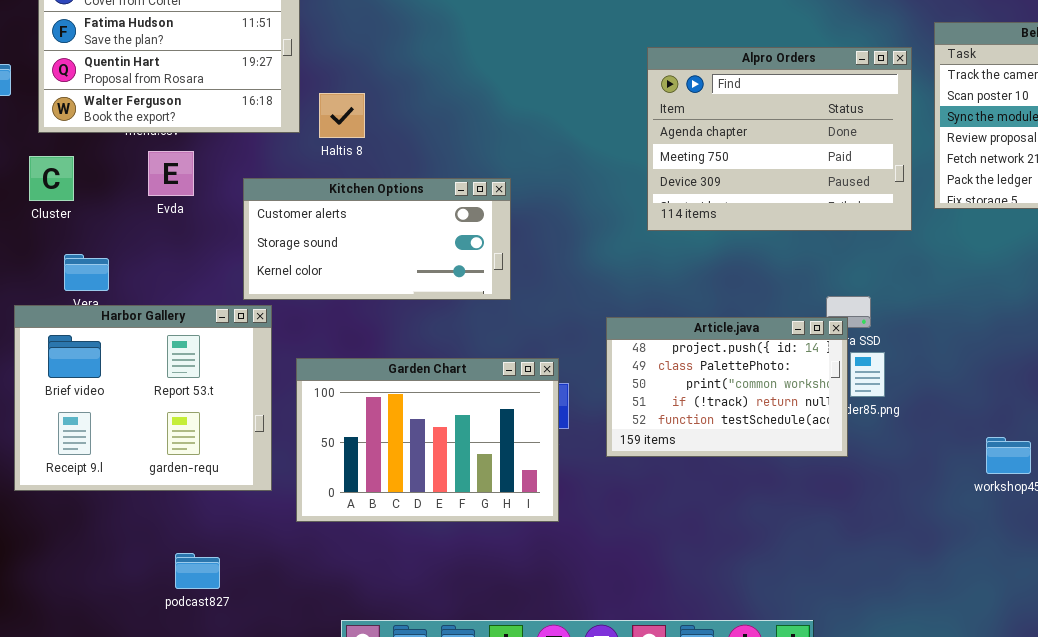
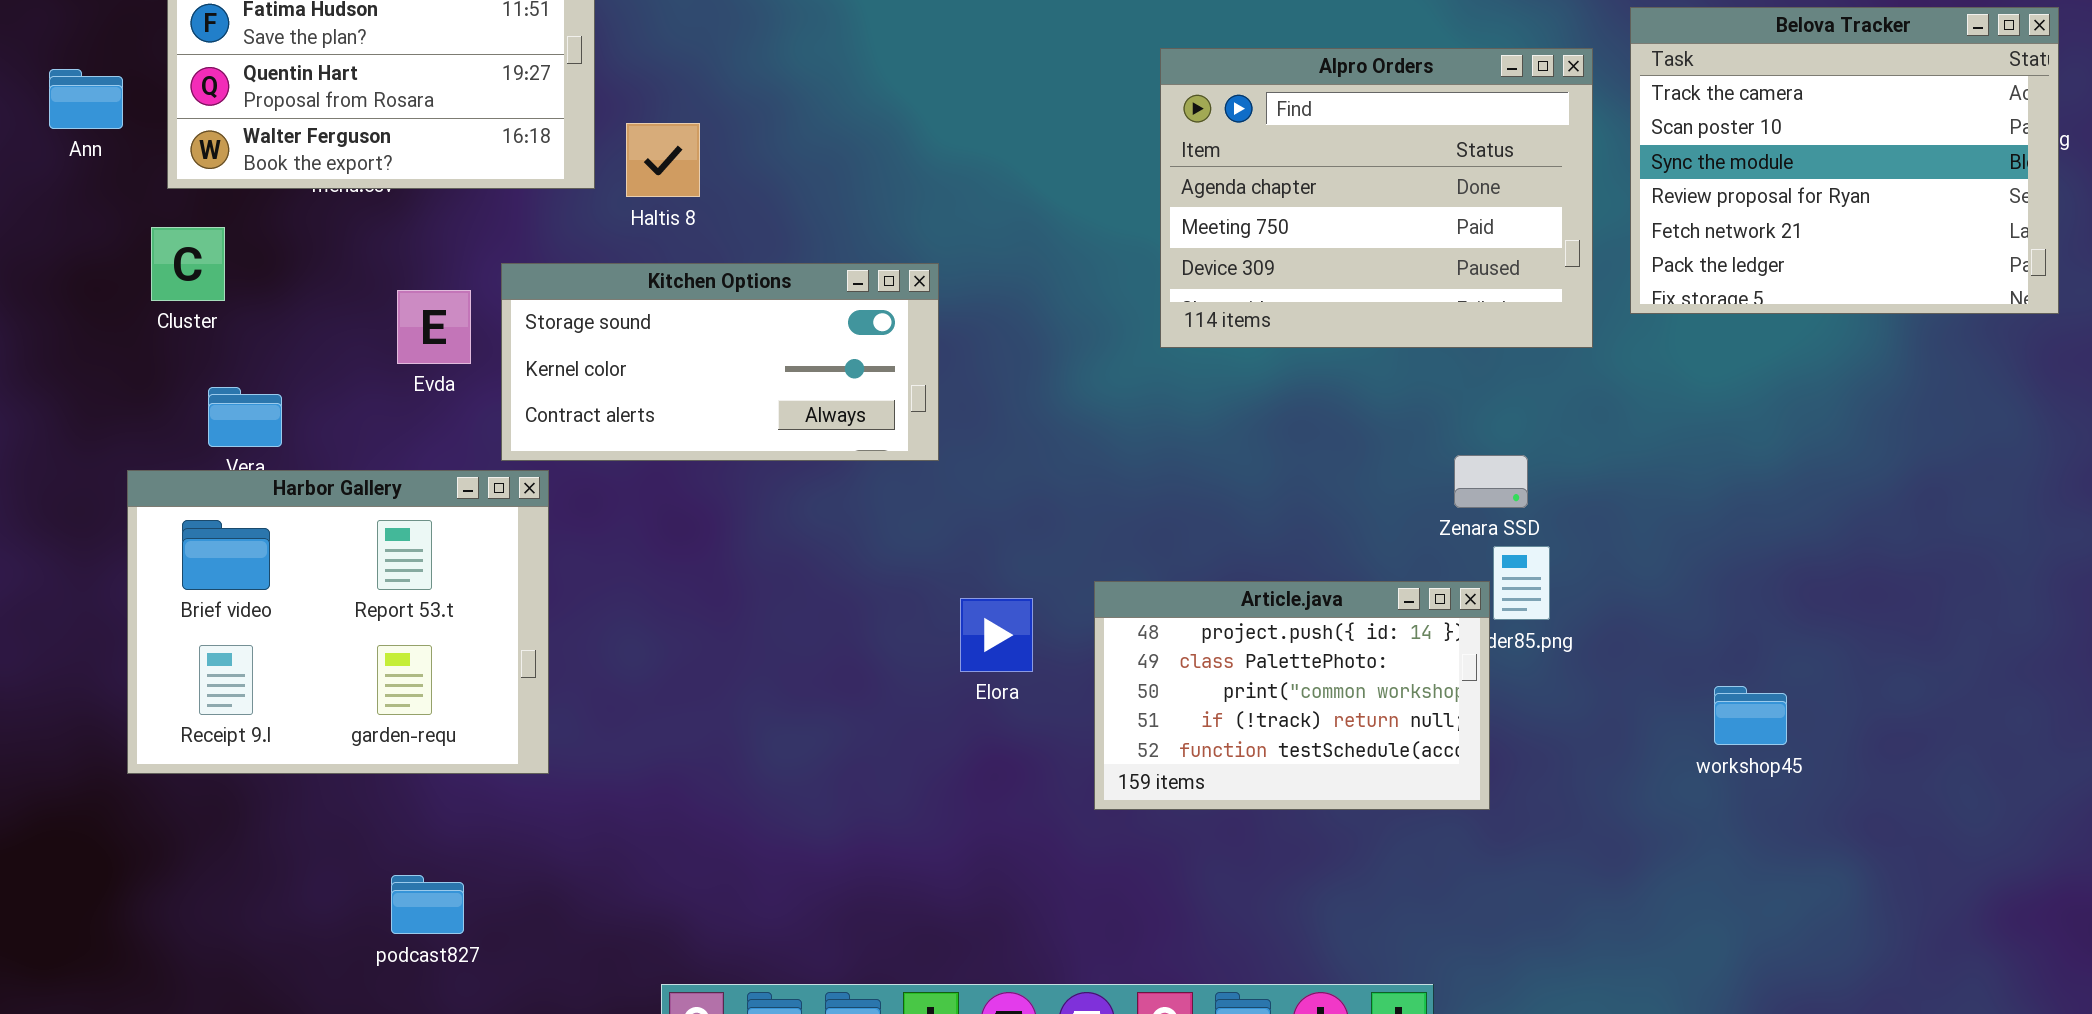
Evda: [148,151,194,196] -> [397,290,471,364], moved
Kitchen Options: [243,178,511,300] -> [501,263,939,461], scrolled down 1 row
Article.java: [606,317,848,457] -> [1094,581,1490,810], moved
Garden Chart: [296,358,559,522] -> none, closed

